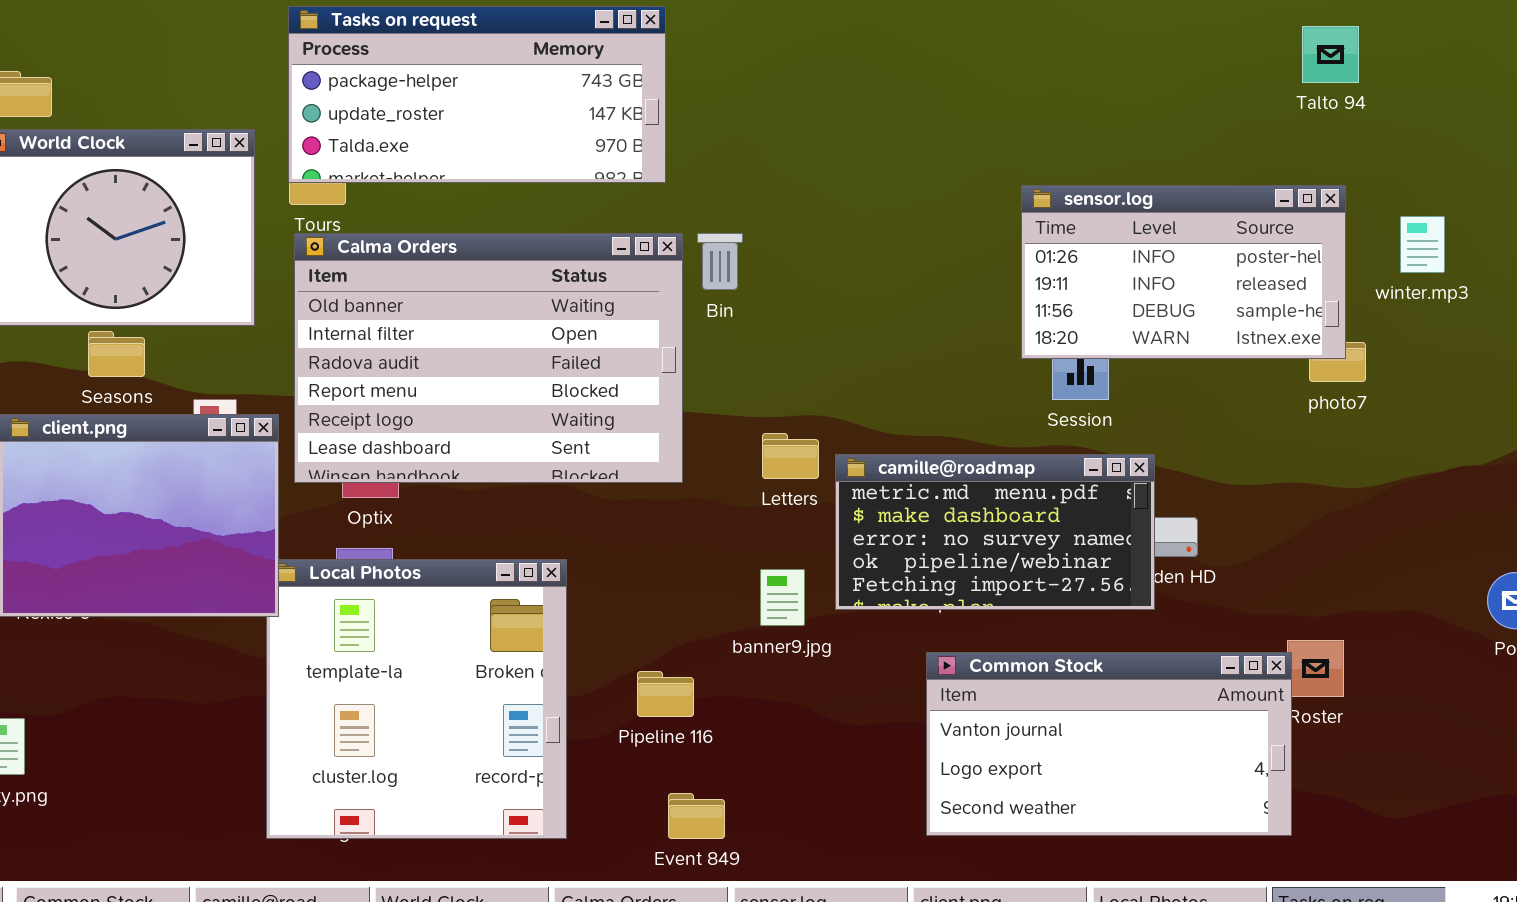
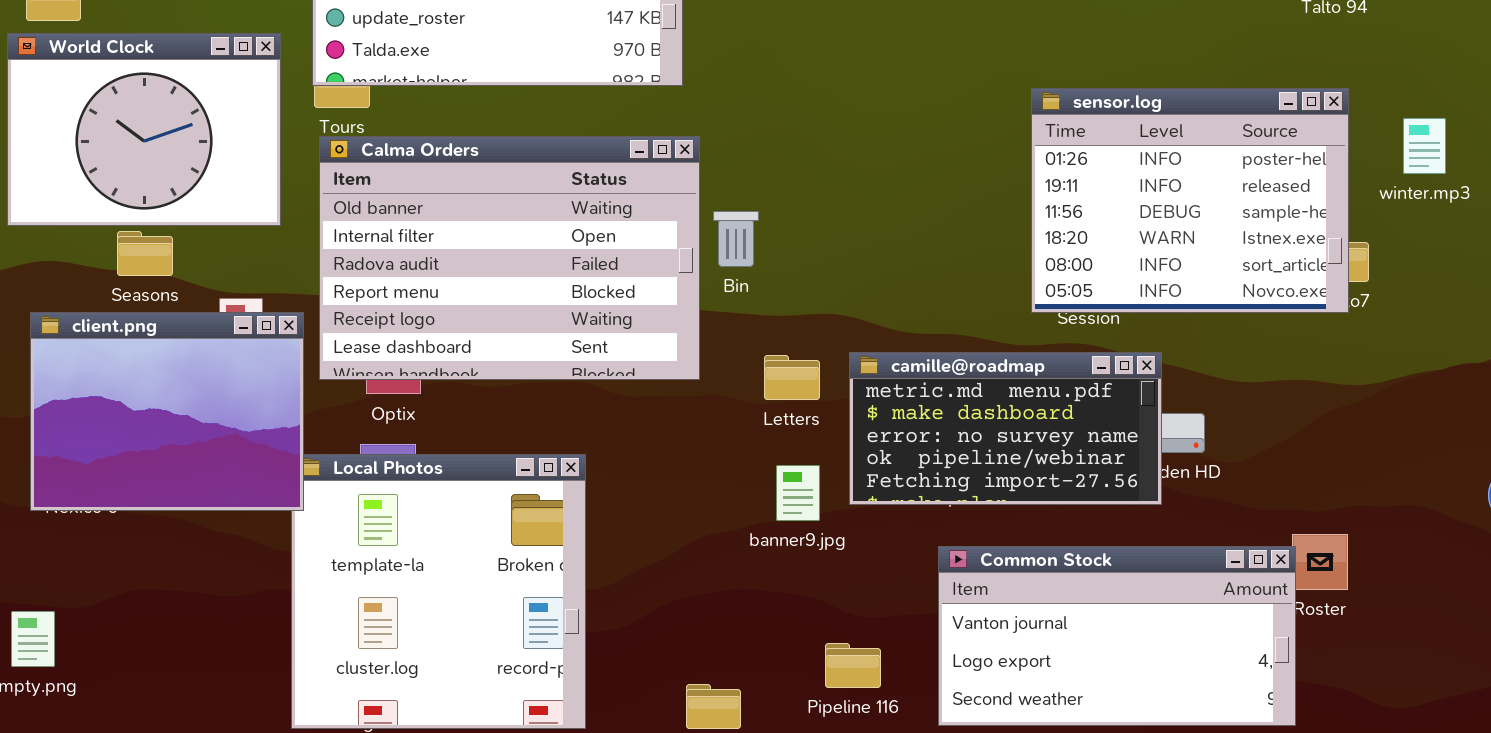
sensor.log: [1021,185,1346,359] -> [1031,88,1349,313], resized
Bin: [697,233,743,290] -> [713,211,759,267], moved
Letters: [762,433,819,479] -> [764,355,820,400], moved
Pipeline 116: [637,671,694,717] -> [825,643,881,688], moved

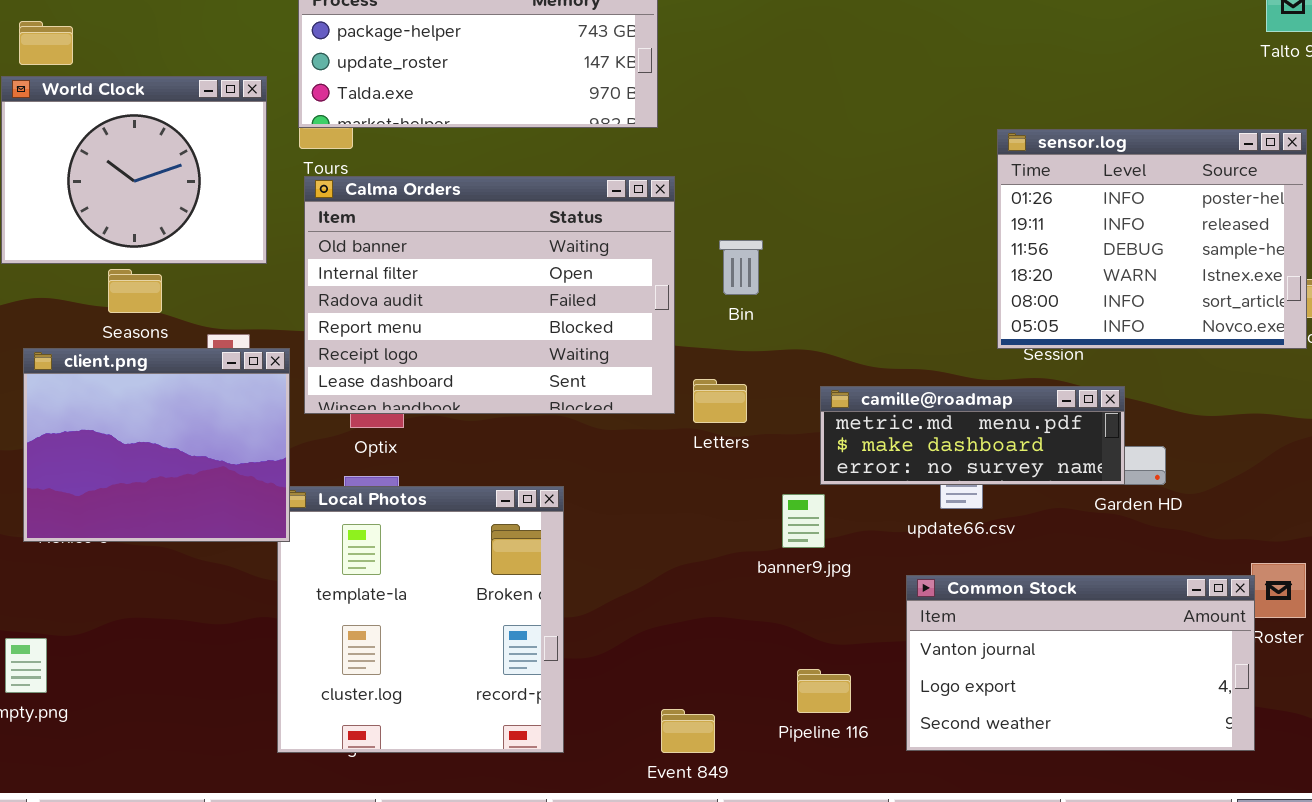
Bin: [713,211,759,267] -> [719,240,763,295], moved
camille@roadmap: [849,352,1162,505] -> [820,386,1125,485], resized
Letters: [764,355,820,400] -> [693,379,747,423], moved
banner9.jpg: [776,465,820,521] -> [782,494,825,548], moved

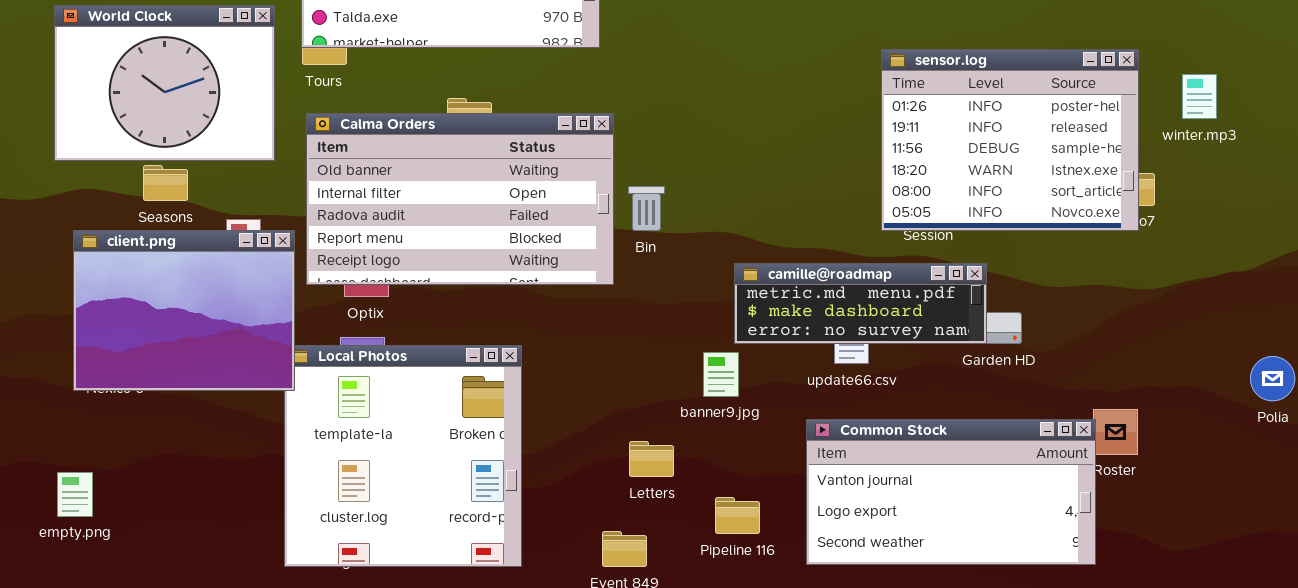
Calma Orders: [304,176,675,414] -> [306,113,614,285], resized
Bin: [719,240,763,295] -> [628,186,665,231], moved
Letters: [693,379,747,423] -> [629,441,674,477], moved

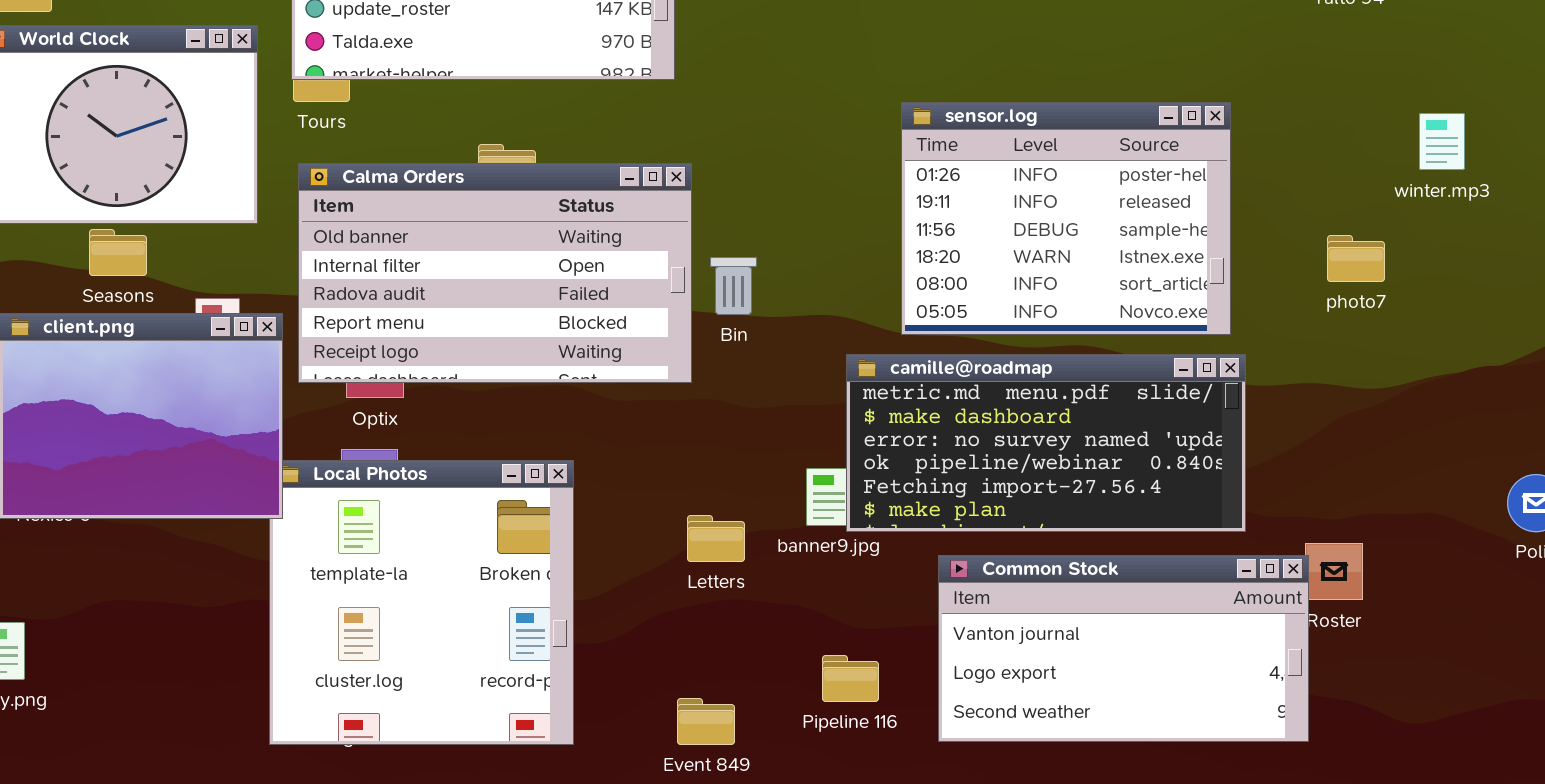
sensor.log: [881,49,1139,231] -> [901,102,1231,335], moved
camille@roadmap: [734,263,987,344] -> [846,354,1246,532], resized
Letters: [629,441,674,477] -> [687,515,745,562], moved

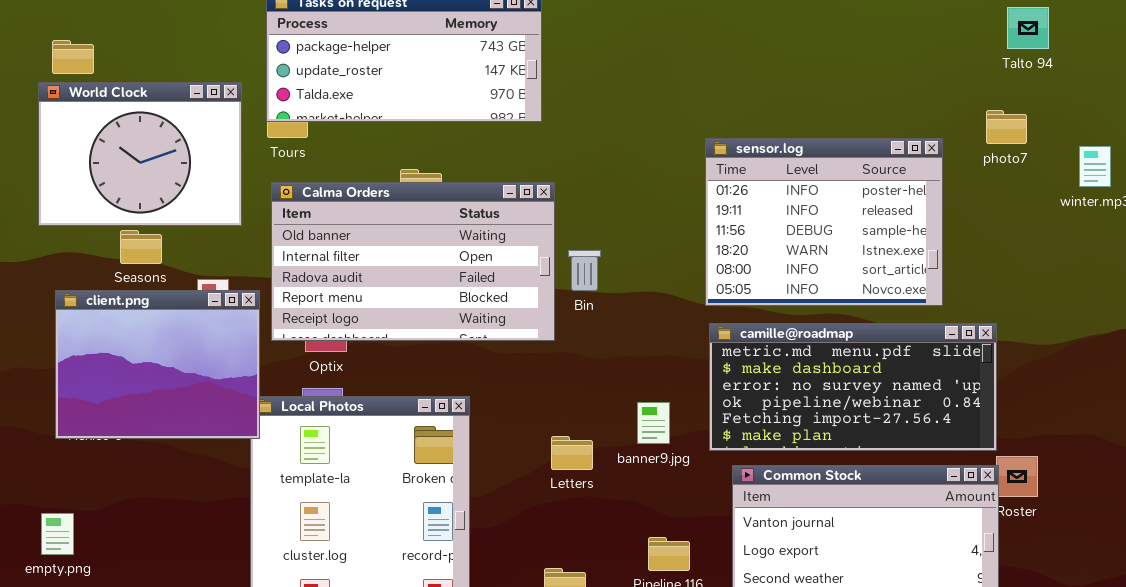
photo7: [1327,235,1385,282] -> [986,110,1027,144], moved
camille@roadmap: [846,354,1246,532] -> [709,323,997,451], moved

